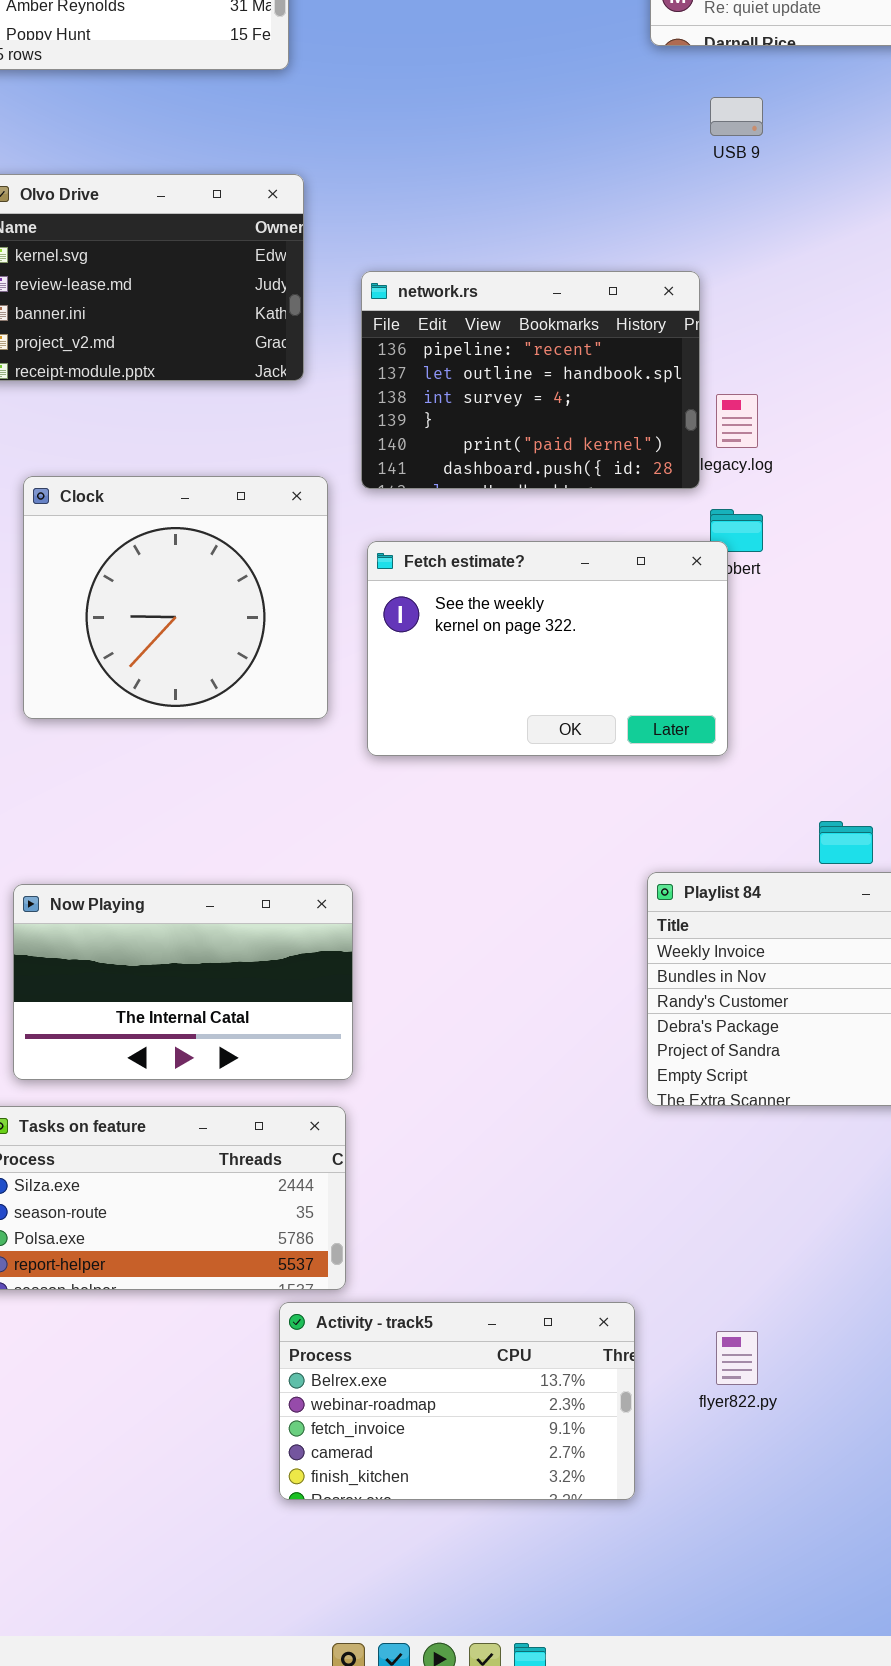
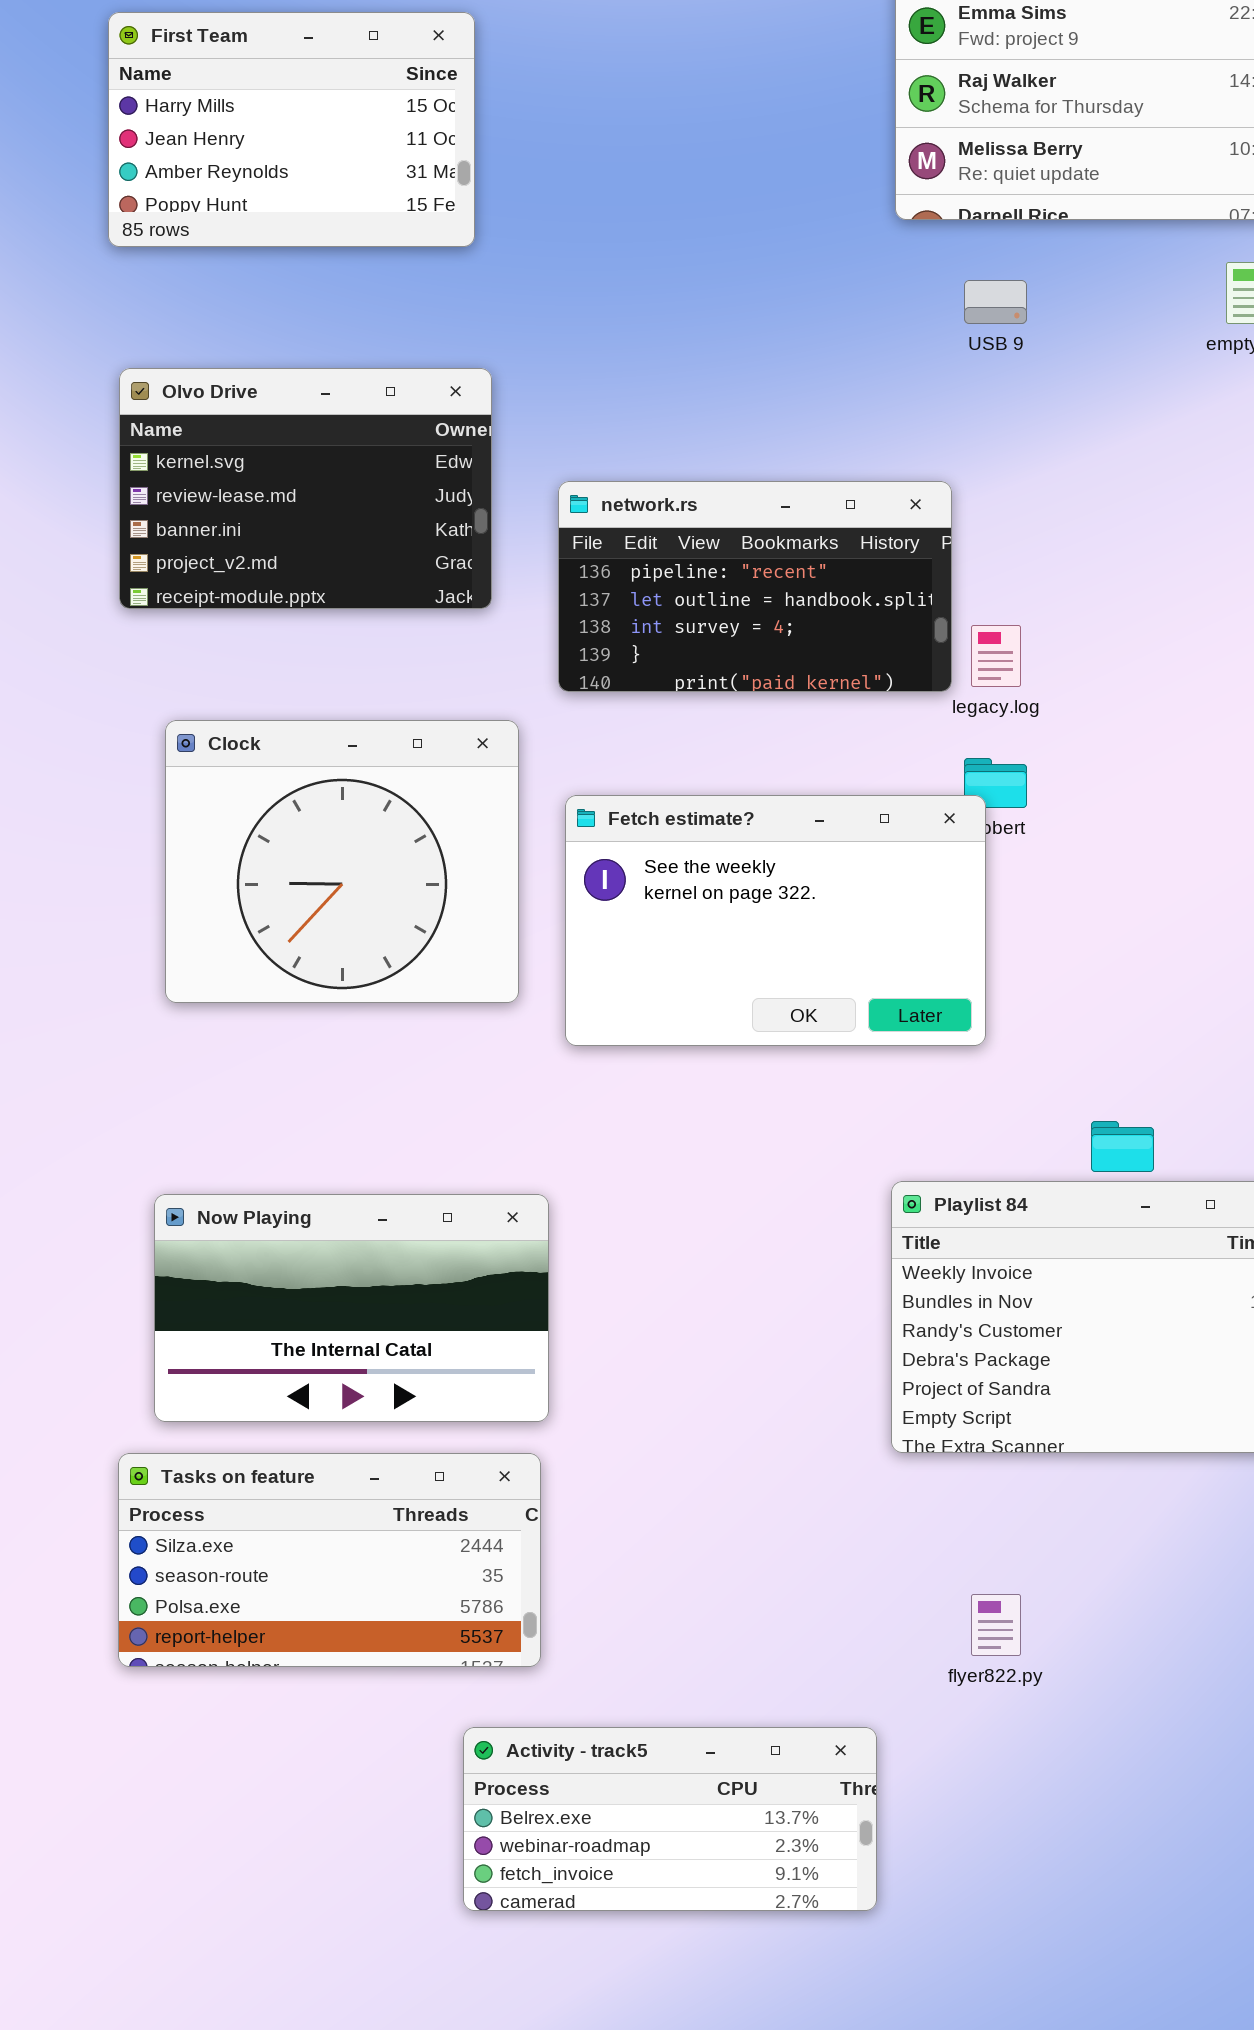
network.rs: [361,271,700,489] -> [558,481,952,692], resized
Activity - track5: [279,1302,635,1500] -> [463,1727,877,1911], resized
flyer822.py: [716,1331,758,1385] -> [971,1594,1021,1656], moved

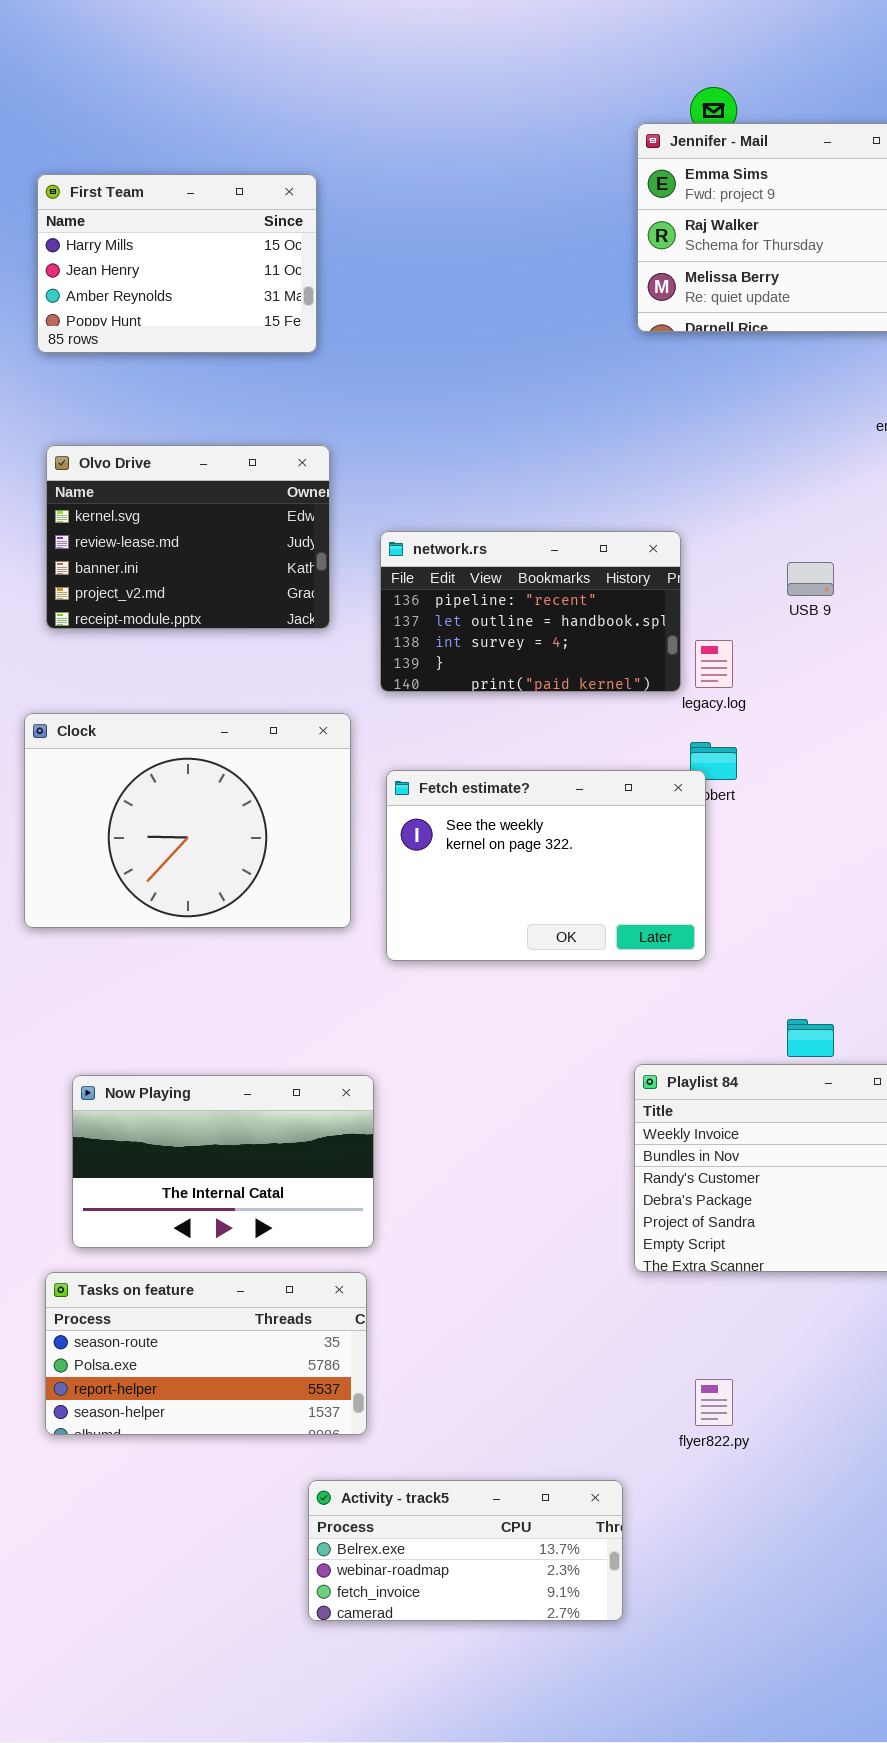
USB 9: [964,280,1027,324] -> [787,562,834,596], moved
Clock: [165,720,519,1003] -> [24,713,351,928], resized
Tasks on feature: [118,1453,541,1667] -> [45,1272,367,1435], scrolled down 1 row

